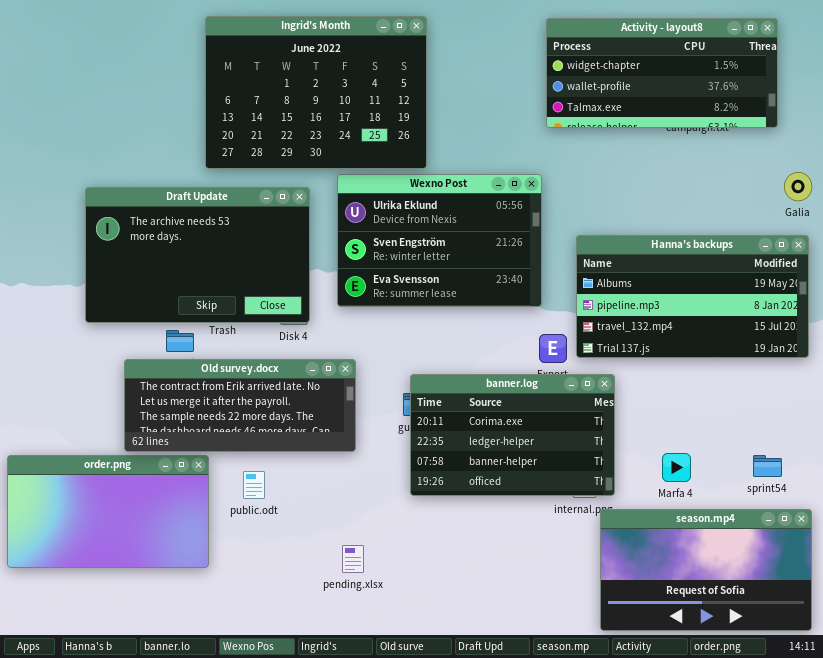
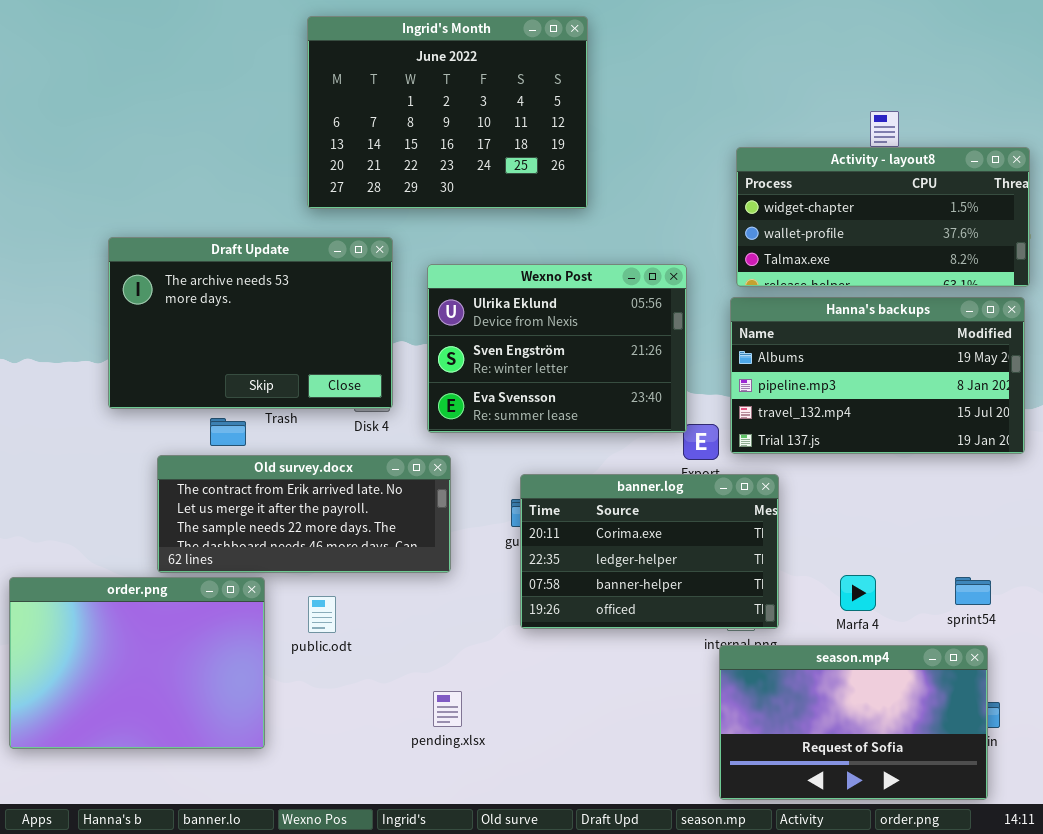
Ingrid's Month: [205,16,427,169] -> [307,16,588,209], moved
Activity - layout8: [546,18,778,128] -> [736,147,1030,287], moved
Wexno Post: [337,174,542,307] -> [427,264,687,433], moved
order.png: [7,455,209,568] -> [9,577,265,749], resized
season.mp4: [600,509,812,631] -> [719,645,988,800], moved

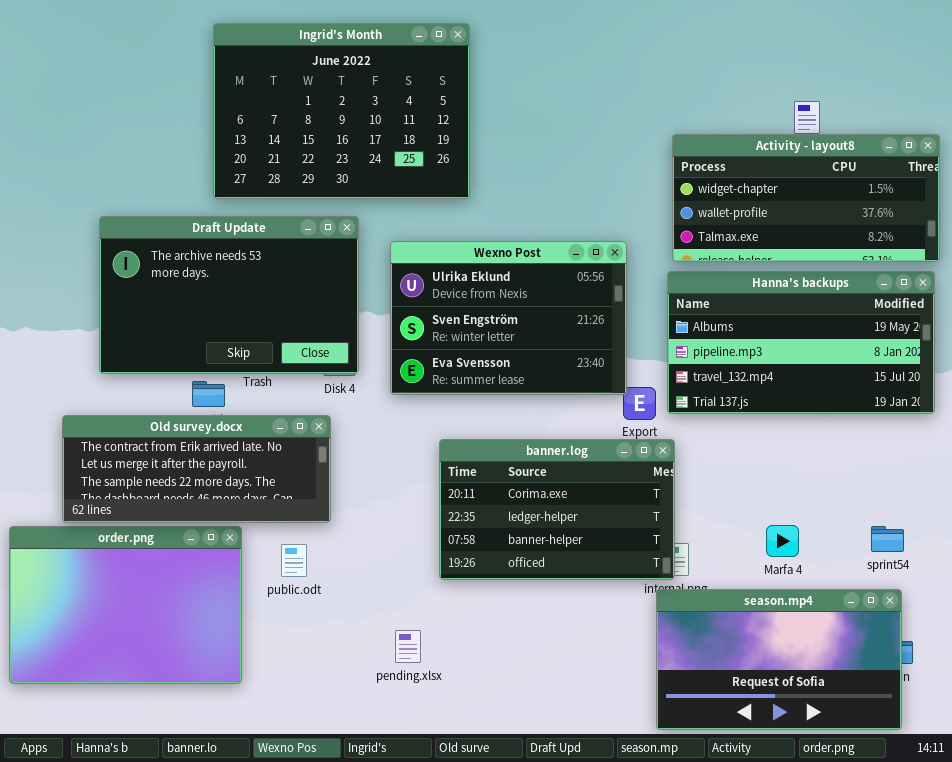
Ingrid's Month: [307,16,588,209] -> [213,23,470,199], moved
Old survey.docx: [157,455,451,573] -> [62,415,331,523], moved
banner.log: [520,474,779,629] -> [439,439,675,580], moved

